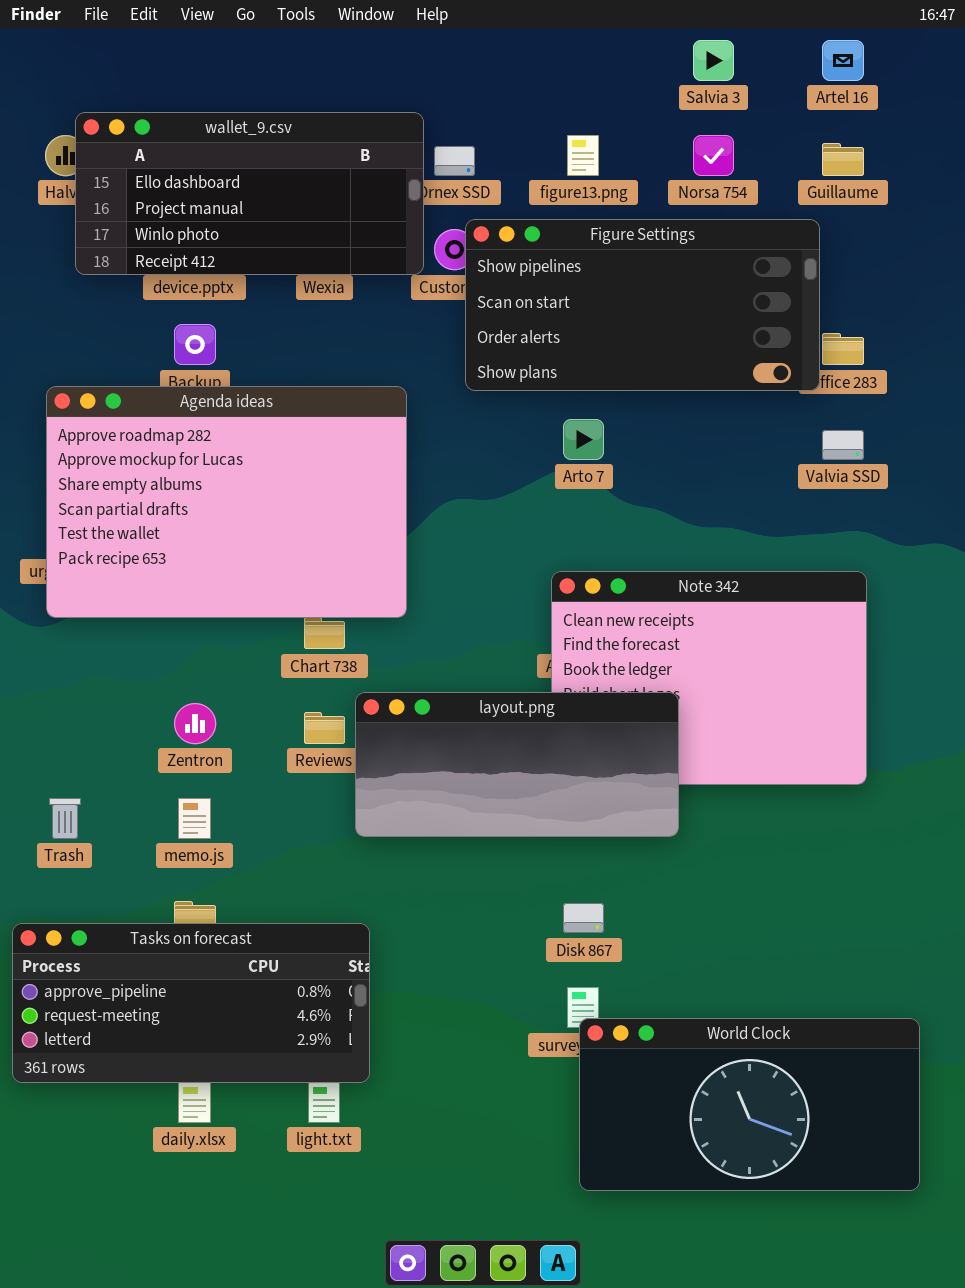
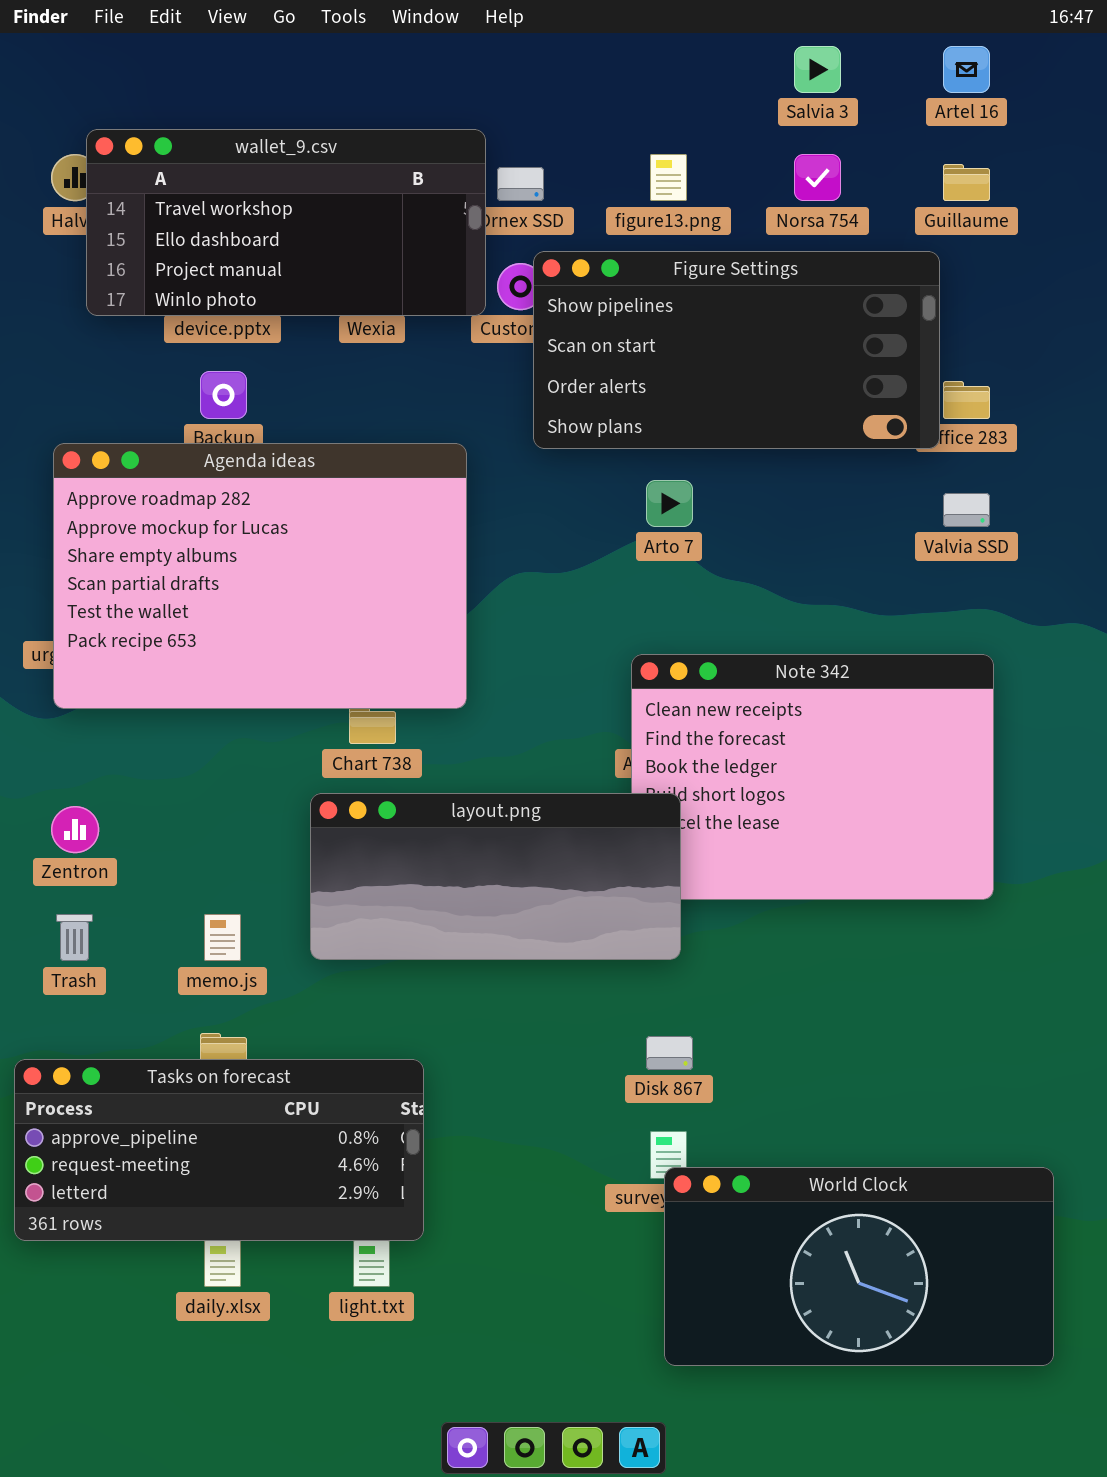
wallet_9.csv: [75,112,424,275] -> [86,129,486,316], scrolled up 1 row
layout.png: [355,692,679,837] -> [310,793,681,960], moved
Zentron: [174,703,216,744] -> [51,806,99,853], moved

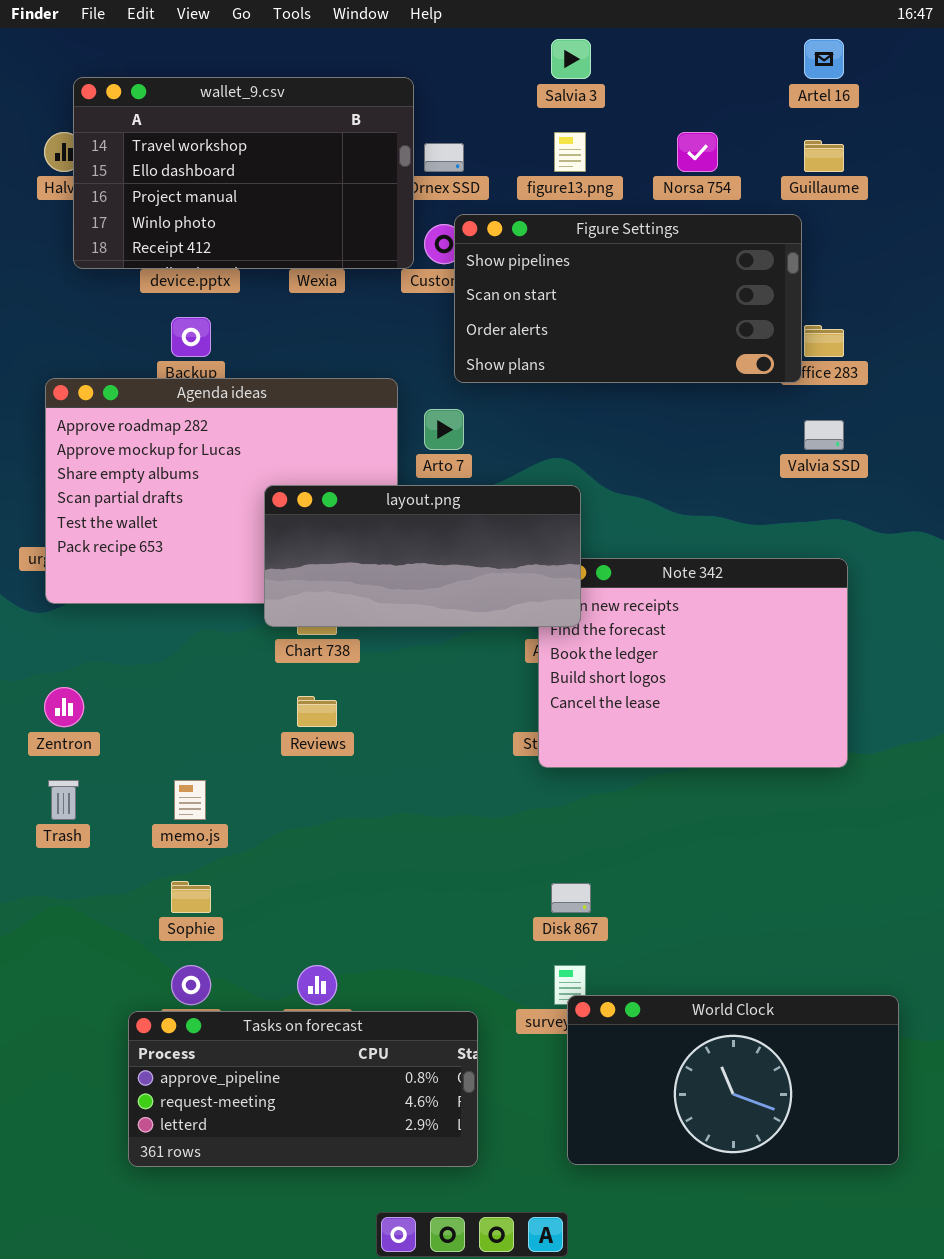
Salvia 3: [794,46,841,93] -> [551,39,591,79], moved
wallet_9.csv: [86,129,486,316] -> [73,77,414,269], resized
Arto 7: [646,480,693,527] -> [424,409,464,450], moved
layout.png: [310,793,681,960] -> [264,485,581,627], moved
Tasks on forecast: [14,1059,424,1241] -> [128,1011,478,1167], moved

